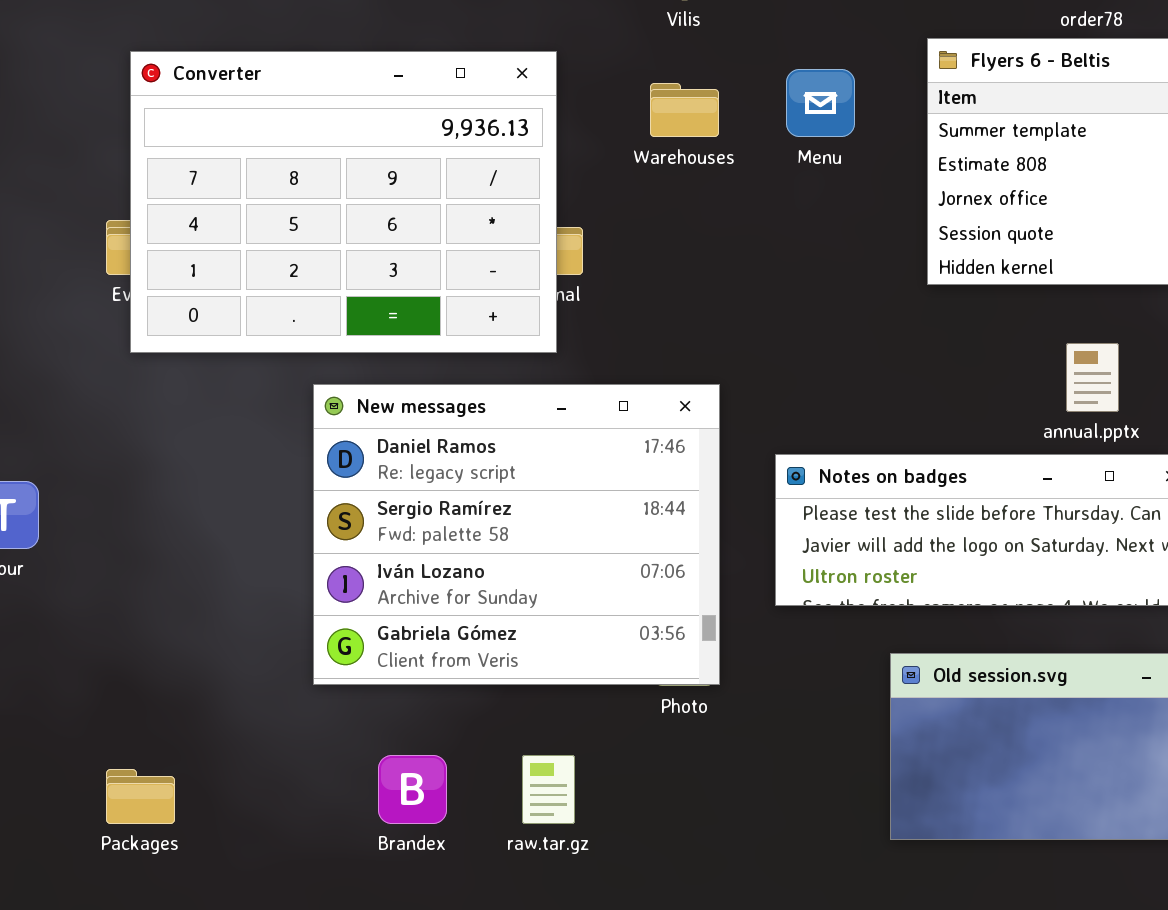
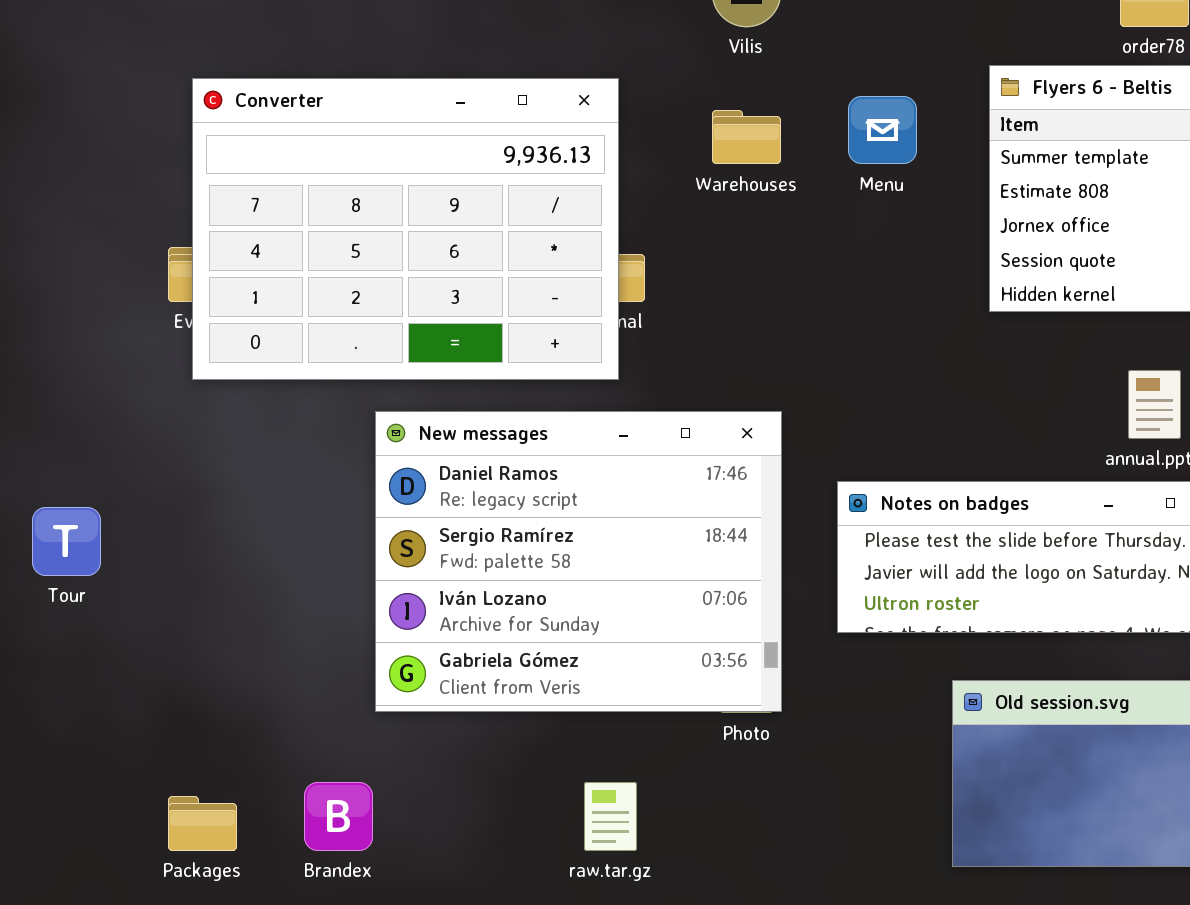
Brandex: [378,755,447,824] -> [304,782,373,851], moved

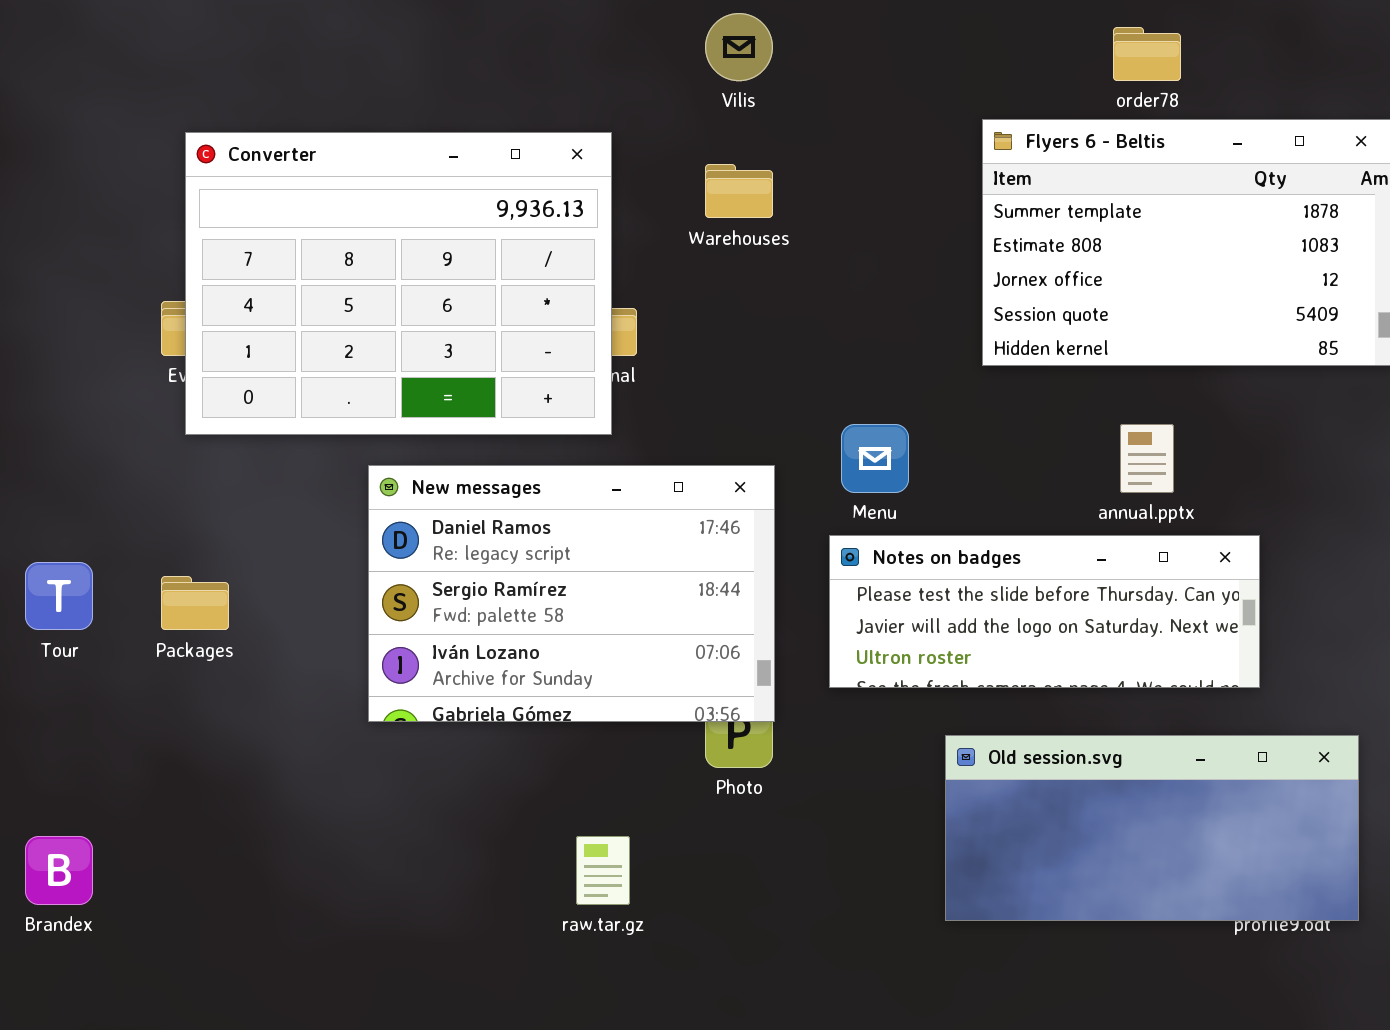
Menu: [848,96,917,164] -> [841,424,909,493], moved
New messages: [375,411,782,712] -> [368,465,775,722], resized
Brandex: [304,782,373,851] -> [25,836,93,905], moved
Packages: [168,796,237,851] -> [161,576,229,630], moved

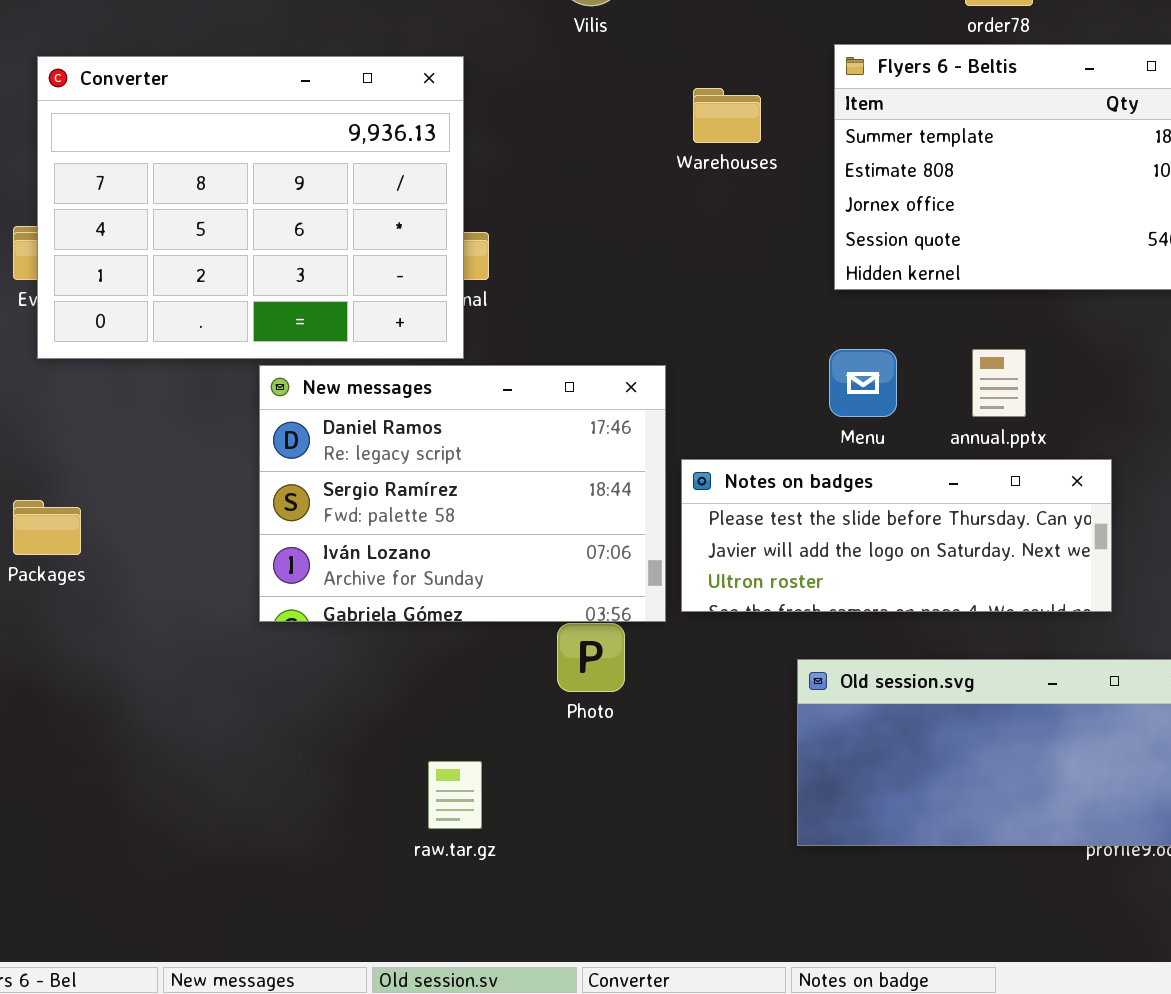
Warehouses: [705,164,773,218] -> [693,88,761,143], moved
Menu: [841,424,909,493] -> [829,349,897,417], moved
New messages: [368,465,775,722] -> [259,365,666,622], moved

